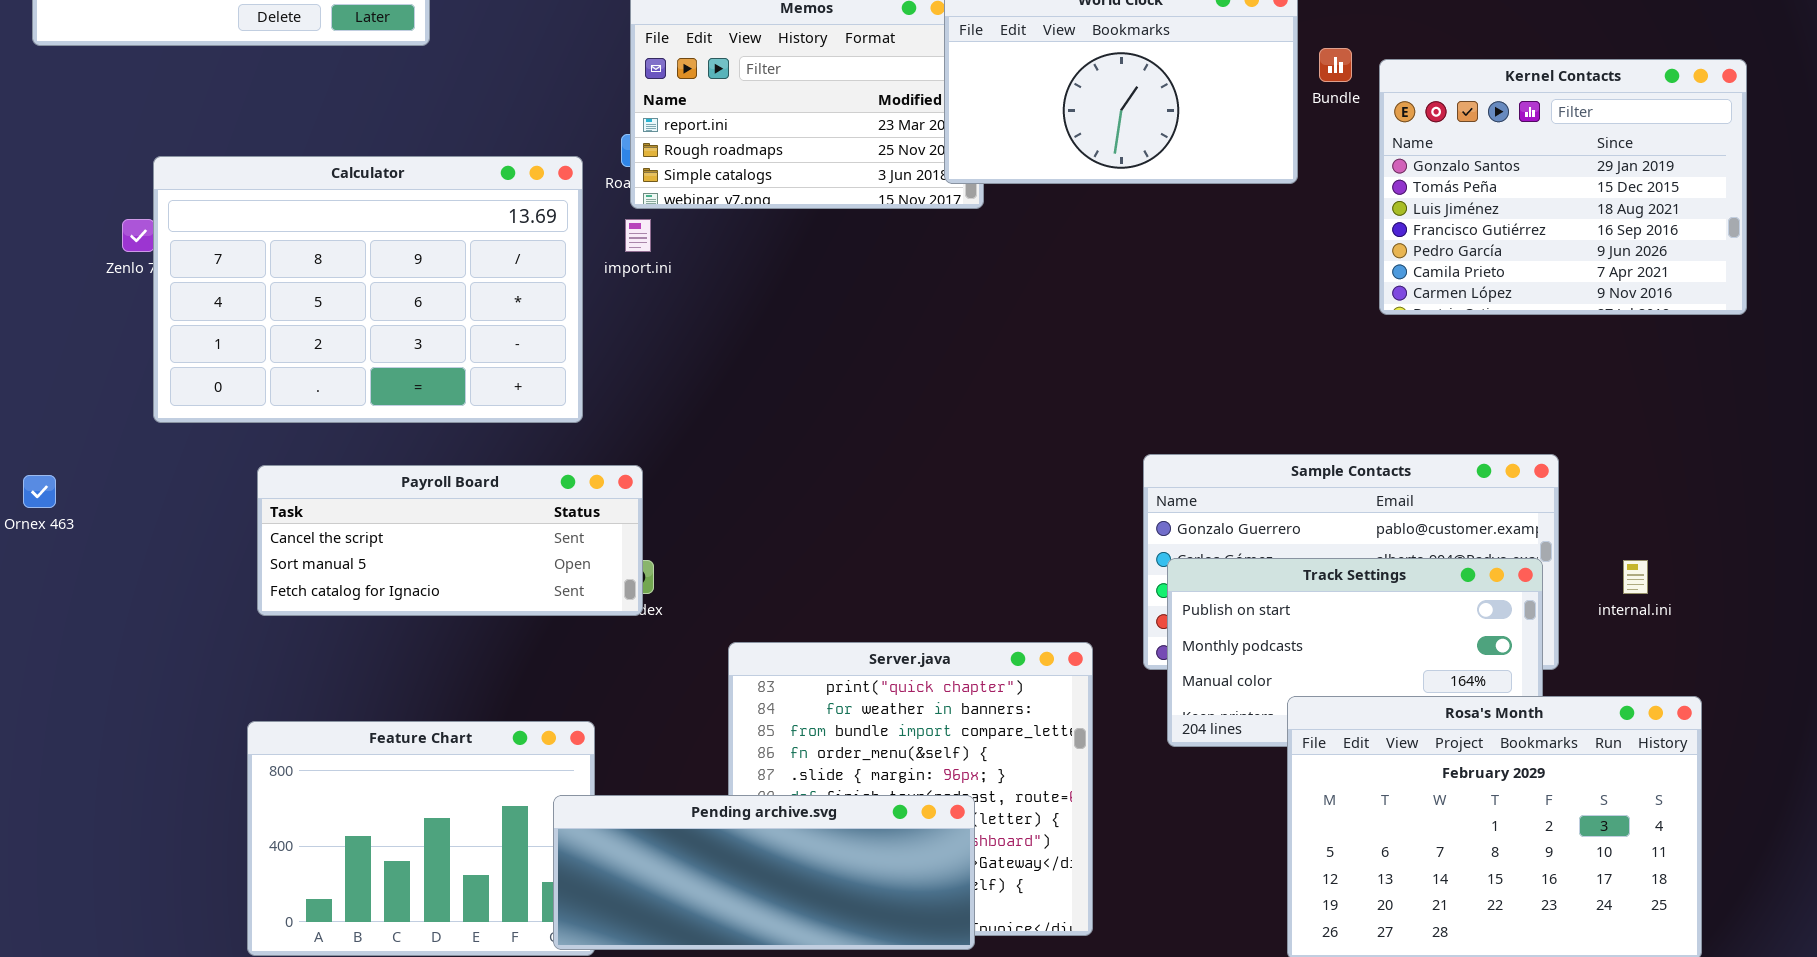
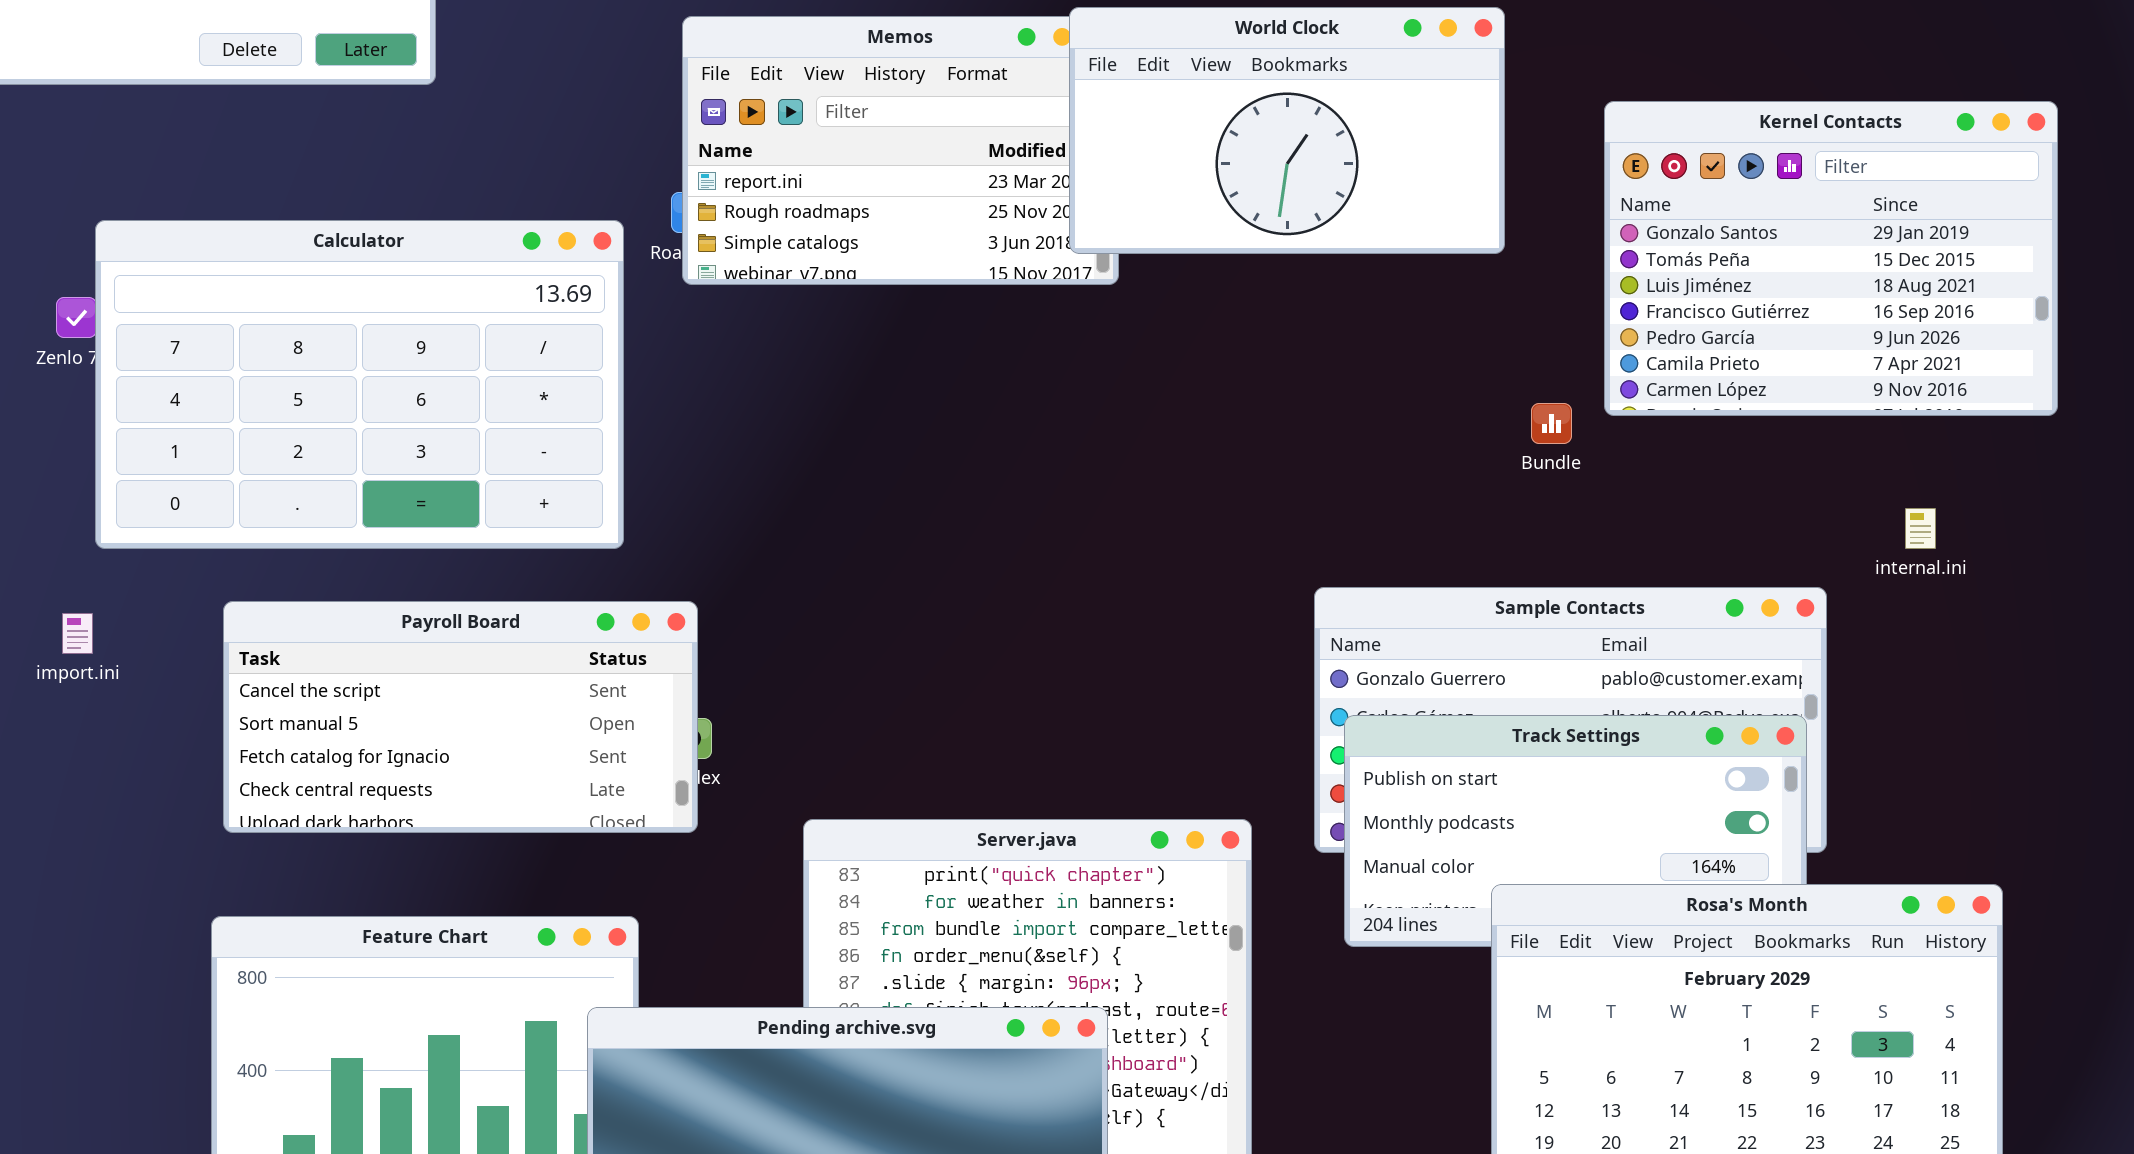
Bundle: [1319,48,1352,82] -> [1531,403,1572,444], moved
import.ini: [625,219,651,252] -> [62,613,93,654], moved
Payroll Board: [257,465,643,616] -> [223,601,698,833], resized
internal.ini: [1623,560,1648,594] -> [1905,508,1936,549], moved

